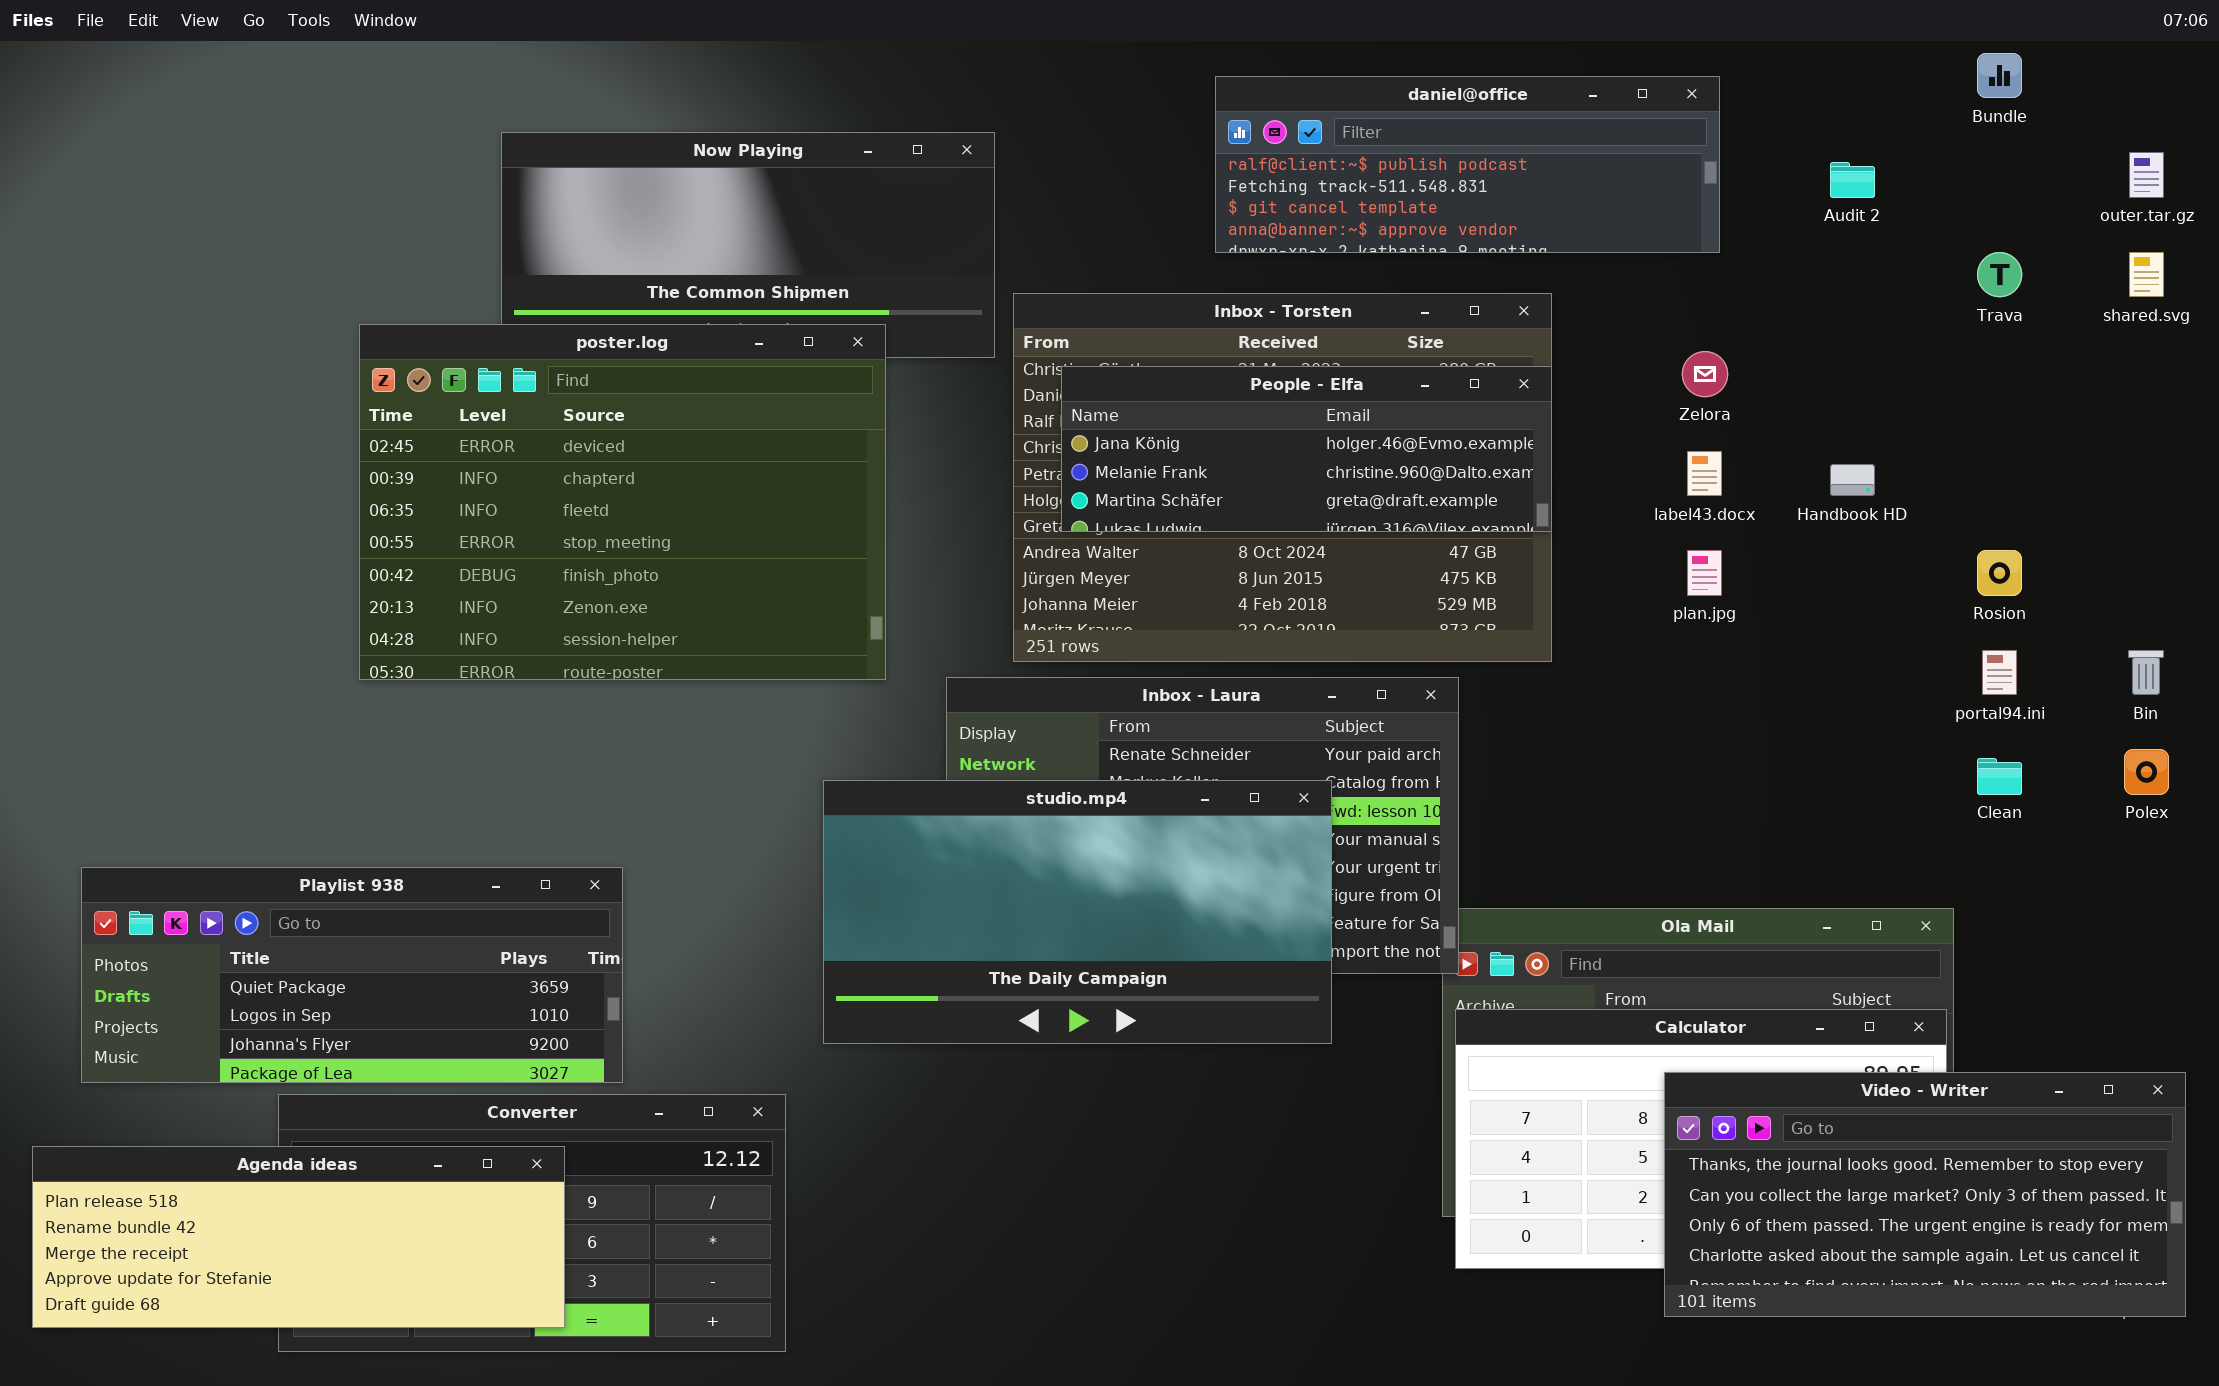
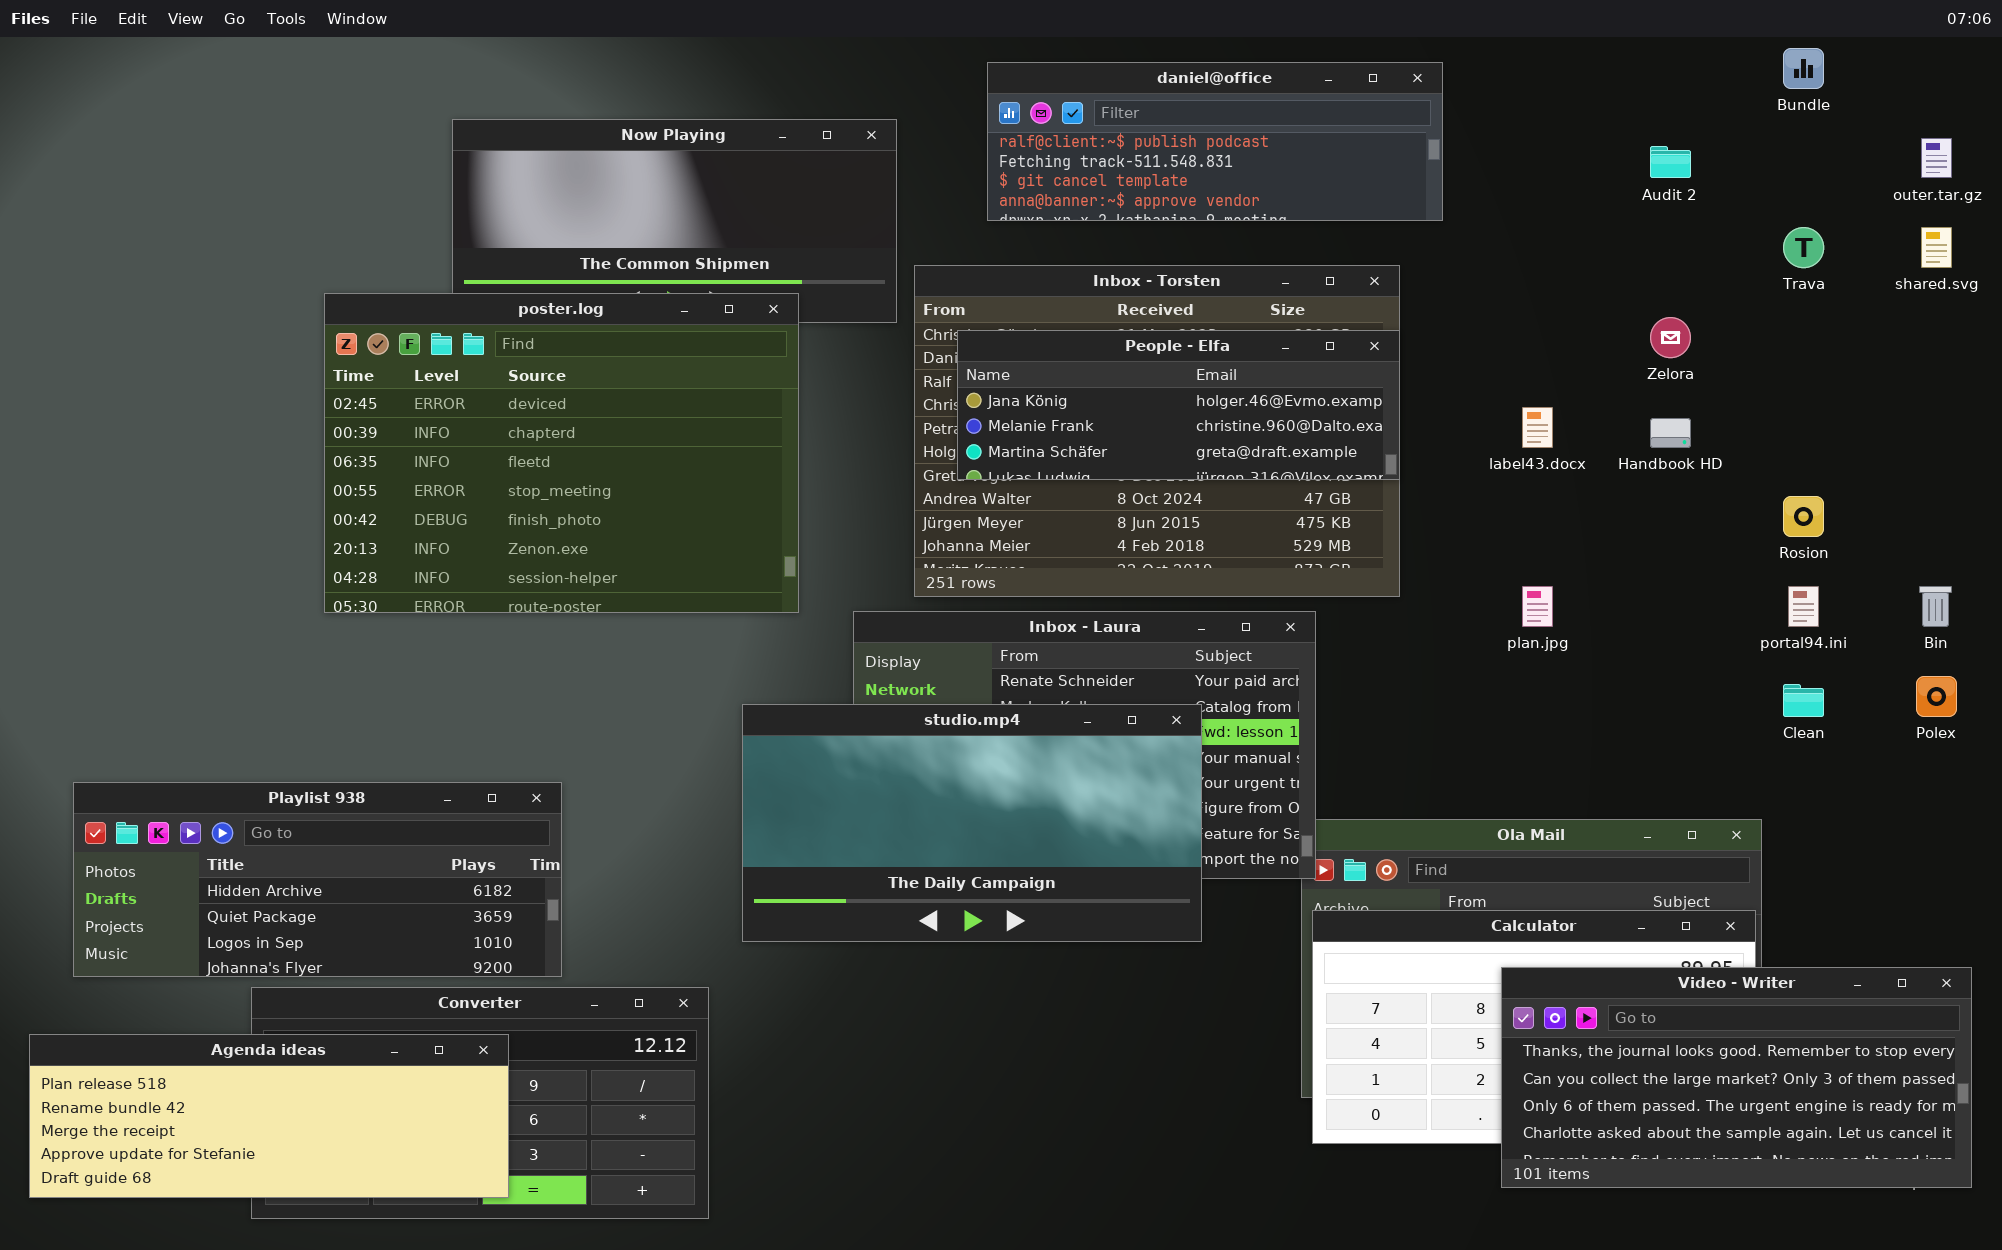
daniel@office: [1215,76,1720,253] -> [987,62,1443,221], moved
Zelora: [1682,351,1728,397] -> [1650,317,1691,358], moved
plan.jpg: [1687,550,1722,596] -> [1522,586,1553,627], moved
Playlist 938: [81,867,623,1083] -> [73,782,562,977], scrolled up 1 row

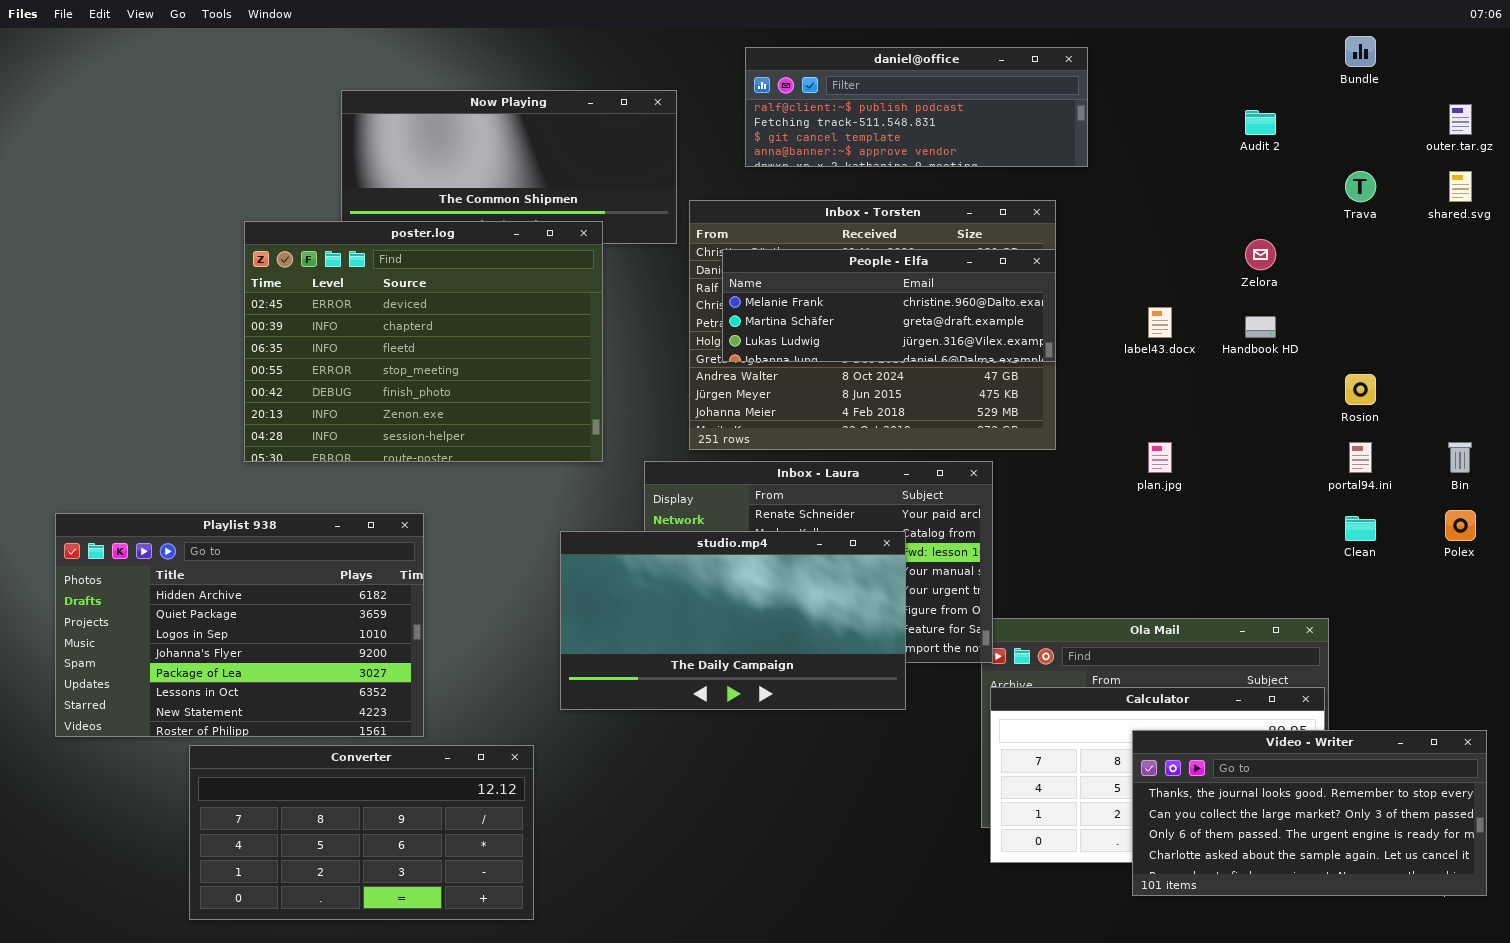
People - Elfa: [957,330,1400,480] -> [722,249,1056,362], scrolled down 1 row
Playlist 938: [73,782,562,977] -> [55,513,424,737], resized
Agenda ideas: [29,1034,509,1198] -> none, closed

